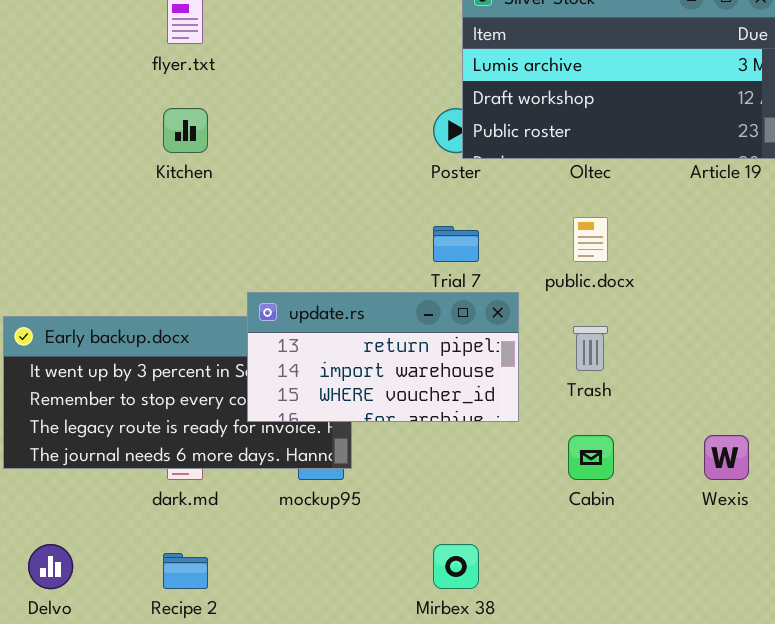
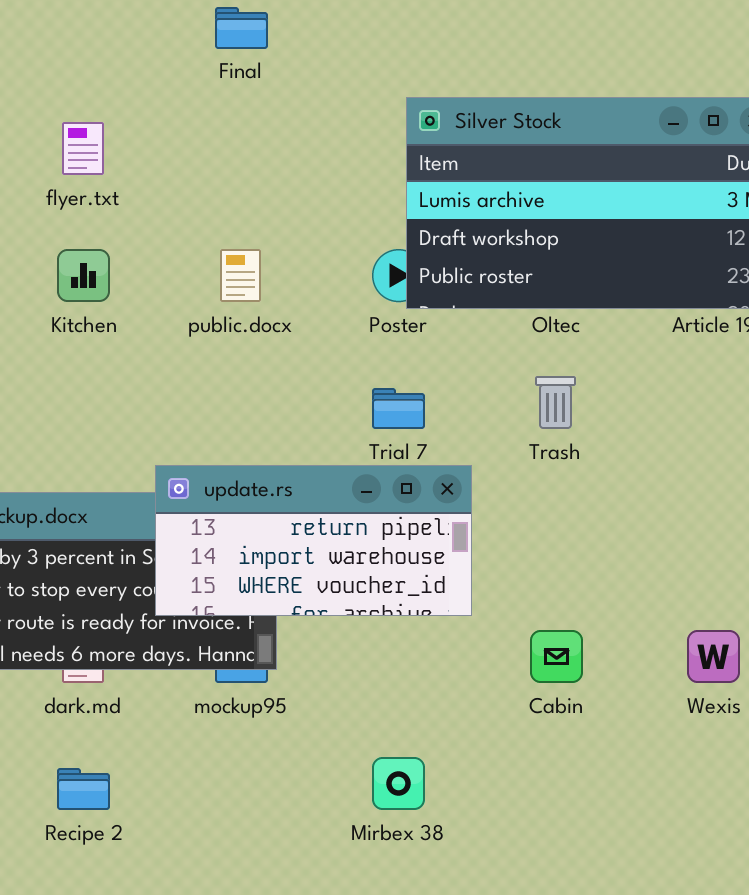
public.docx: [573,217,608,262] -> [220,249,261,302], moved
Trash: [573,326,608,371] -> [535,376,576,429], moved

